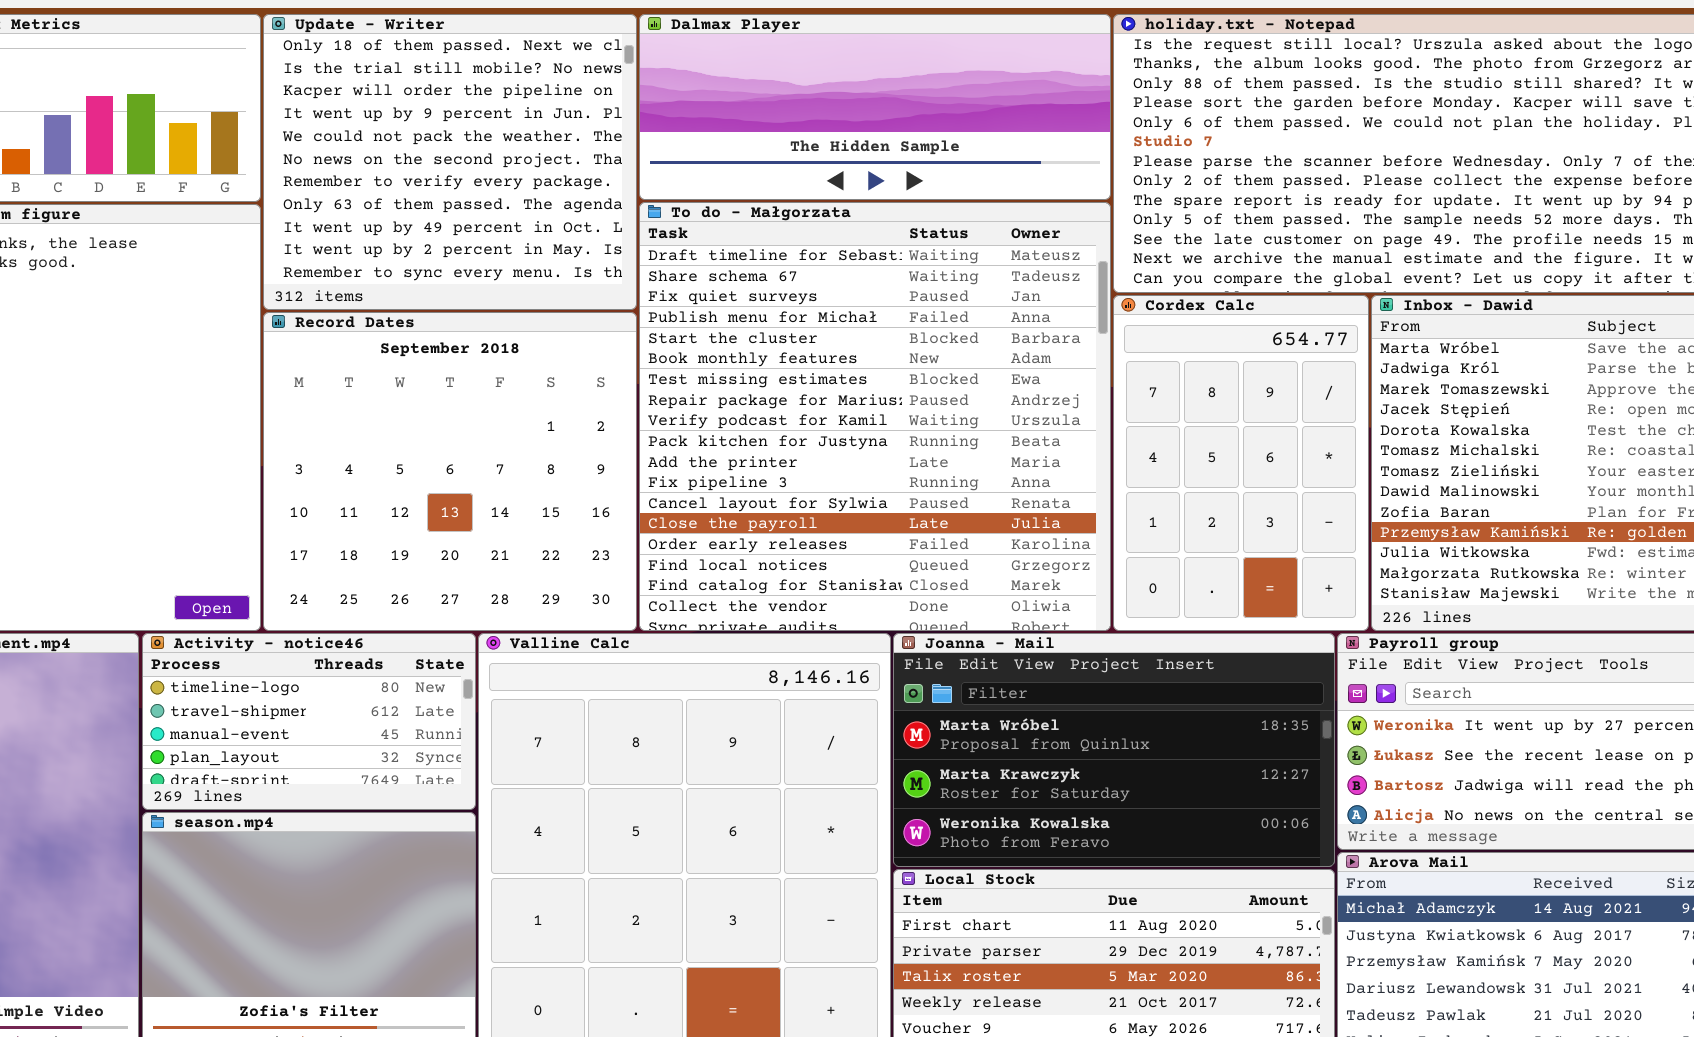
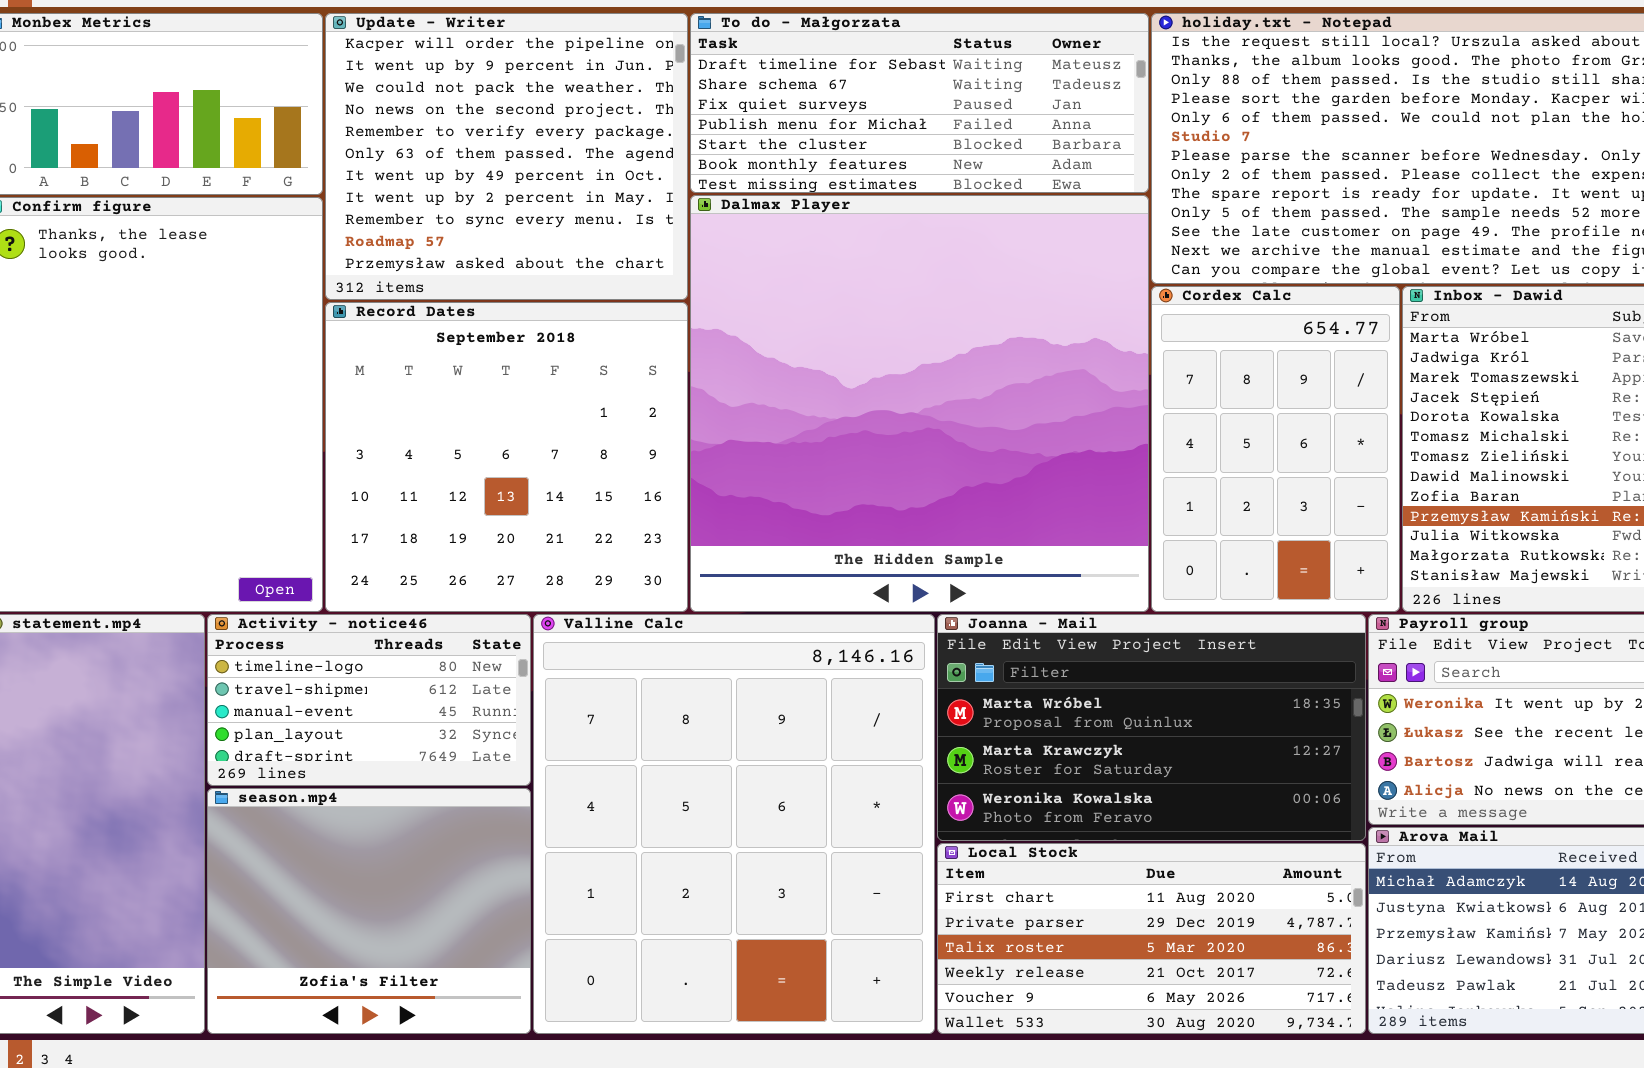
Update - Writer: [263,14,637,310] -> [325,13,688,300], scrolled down 2 rows
Dalmax Player: [639,14,1111,200] -> [690,195,1149,612], moved, resized
To do - Małgorzata: [639,202,1111,631] -> [690,13,1149,193], moved, resized

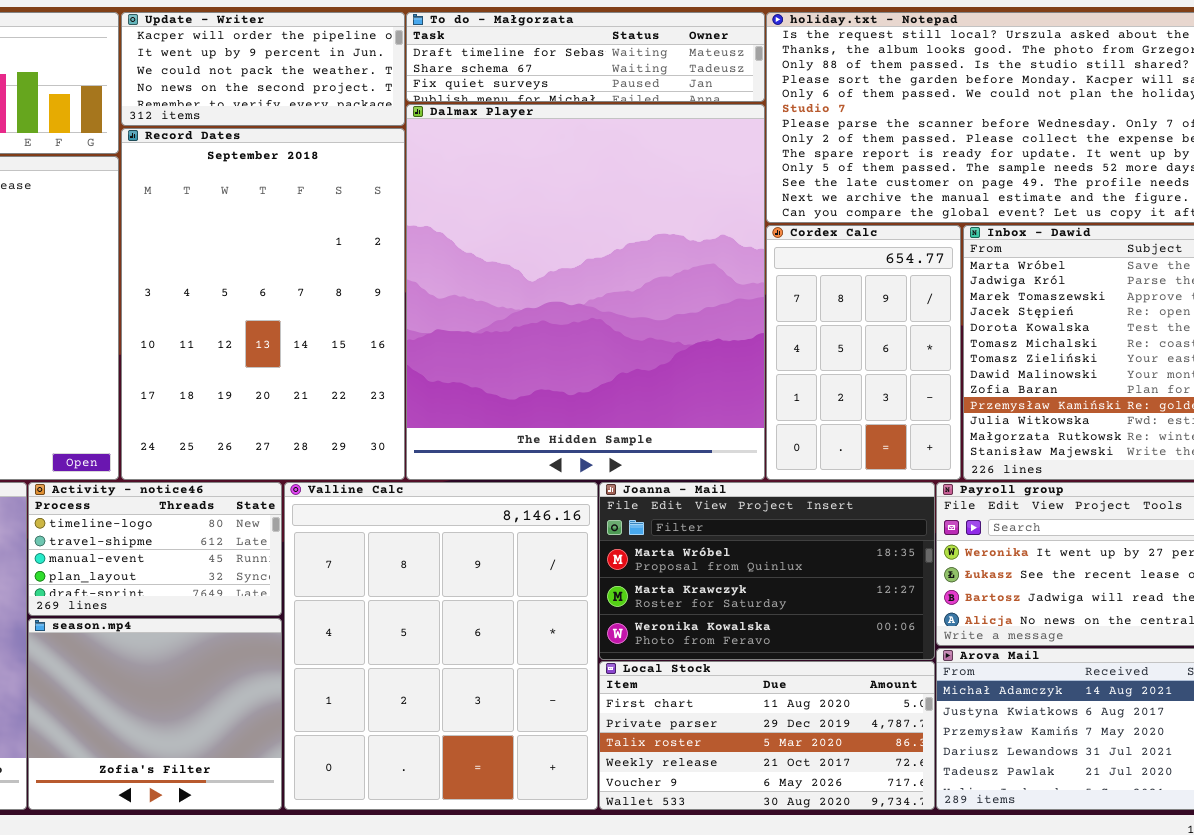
Update - Writer: [325,13,688,300] -> [121,12,405,126], resized
To do - Małgorzata: [690,13,1149,193] -> [406,12,765,102], resized
Dalmax Player: [690,195,1149,612] -> [406,104,765,480], resized
Record Dates: [325,302,688,612] -> [121,128,405,480], resized

